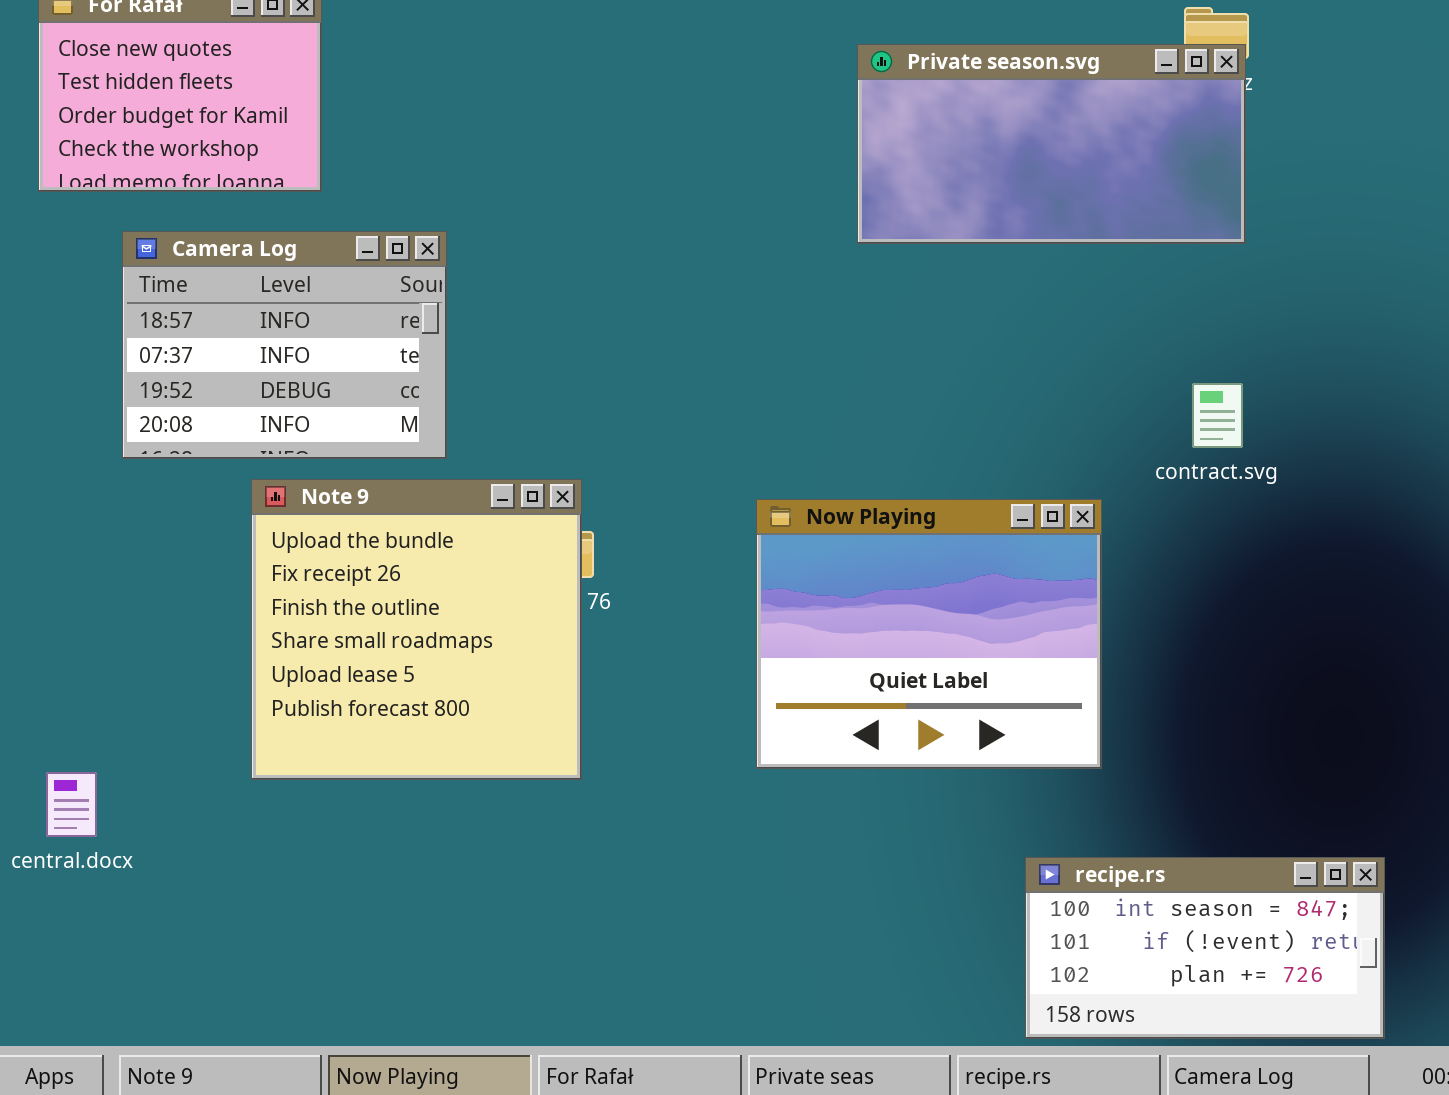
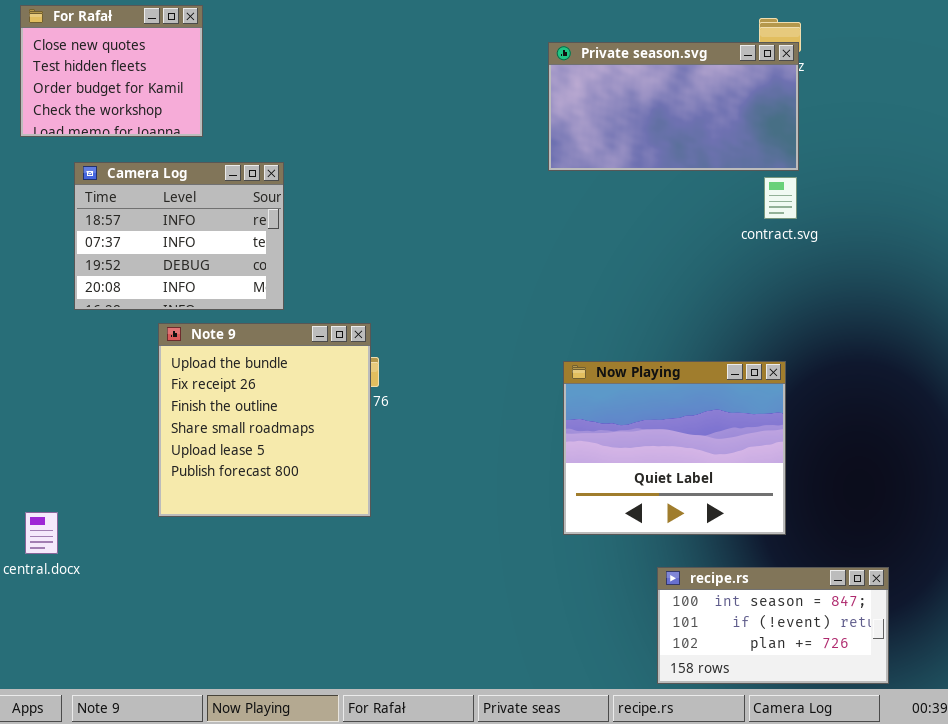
contract.svg: [1192,383,1243,448] -> [764,177,797,219], moved
Now Playing: [756,499,1102,769] -> [563,361,786,535], moved

